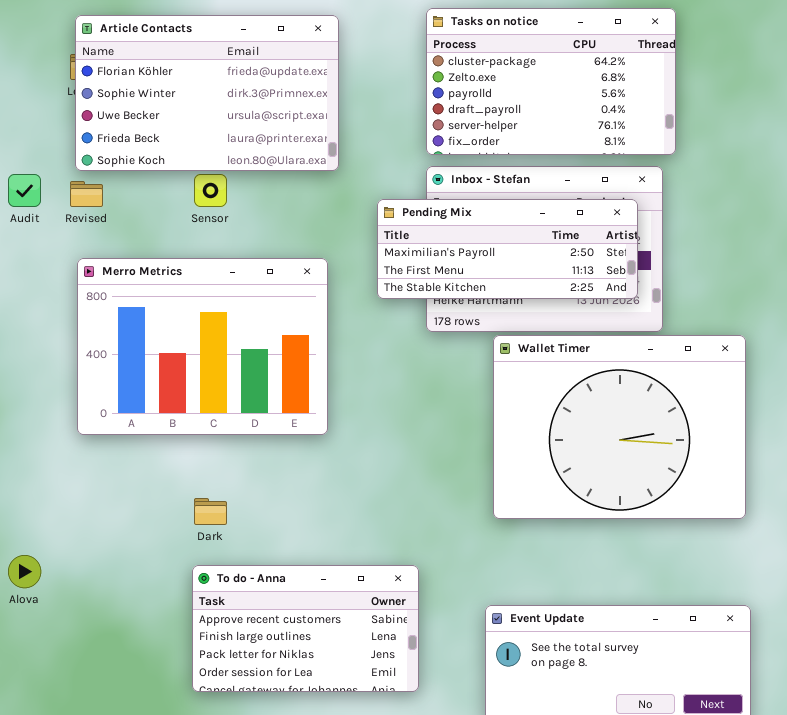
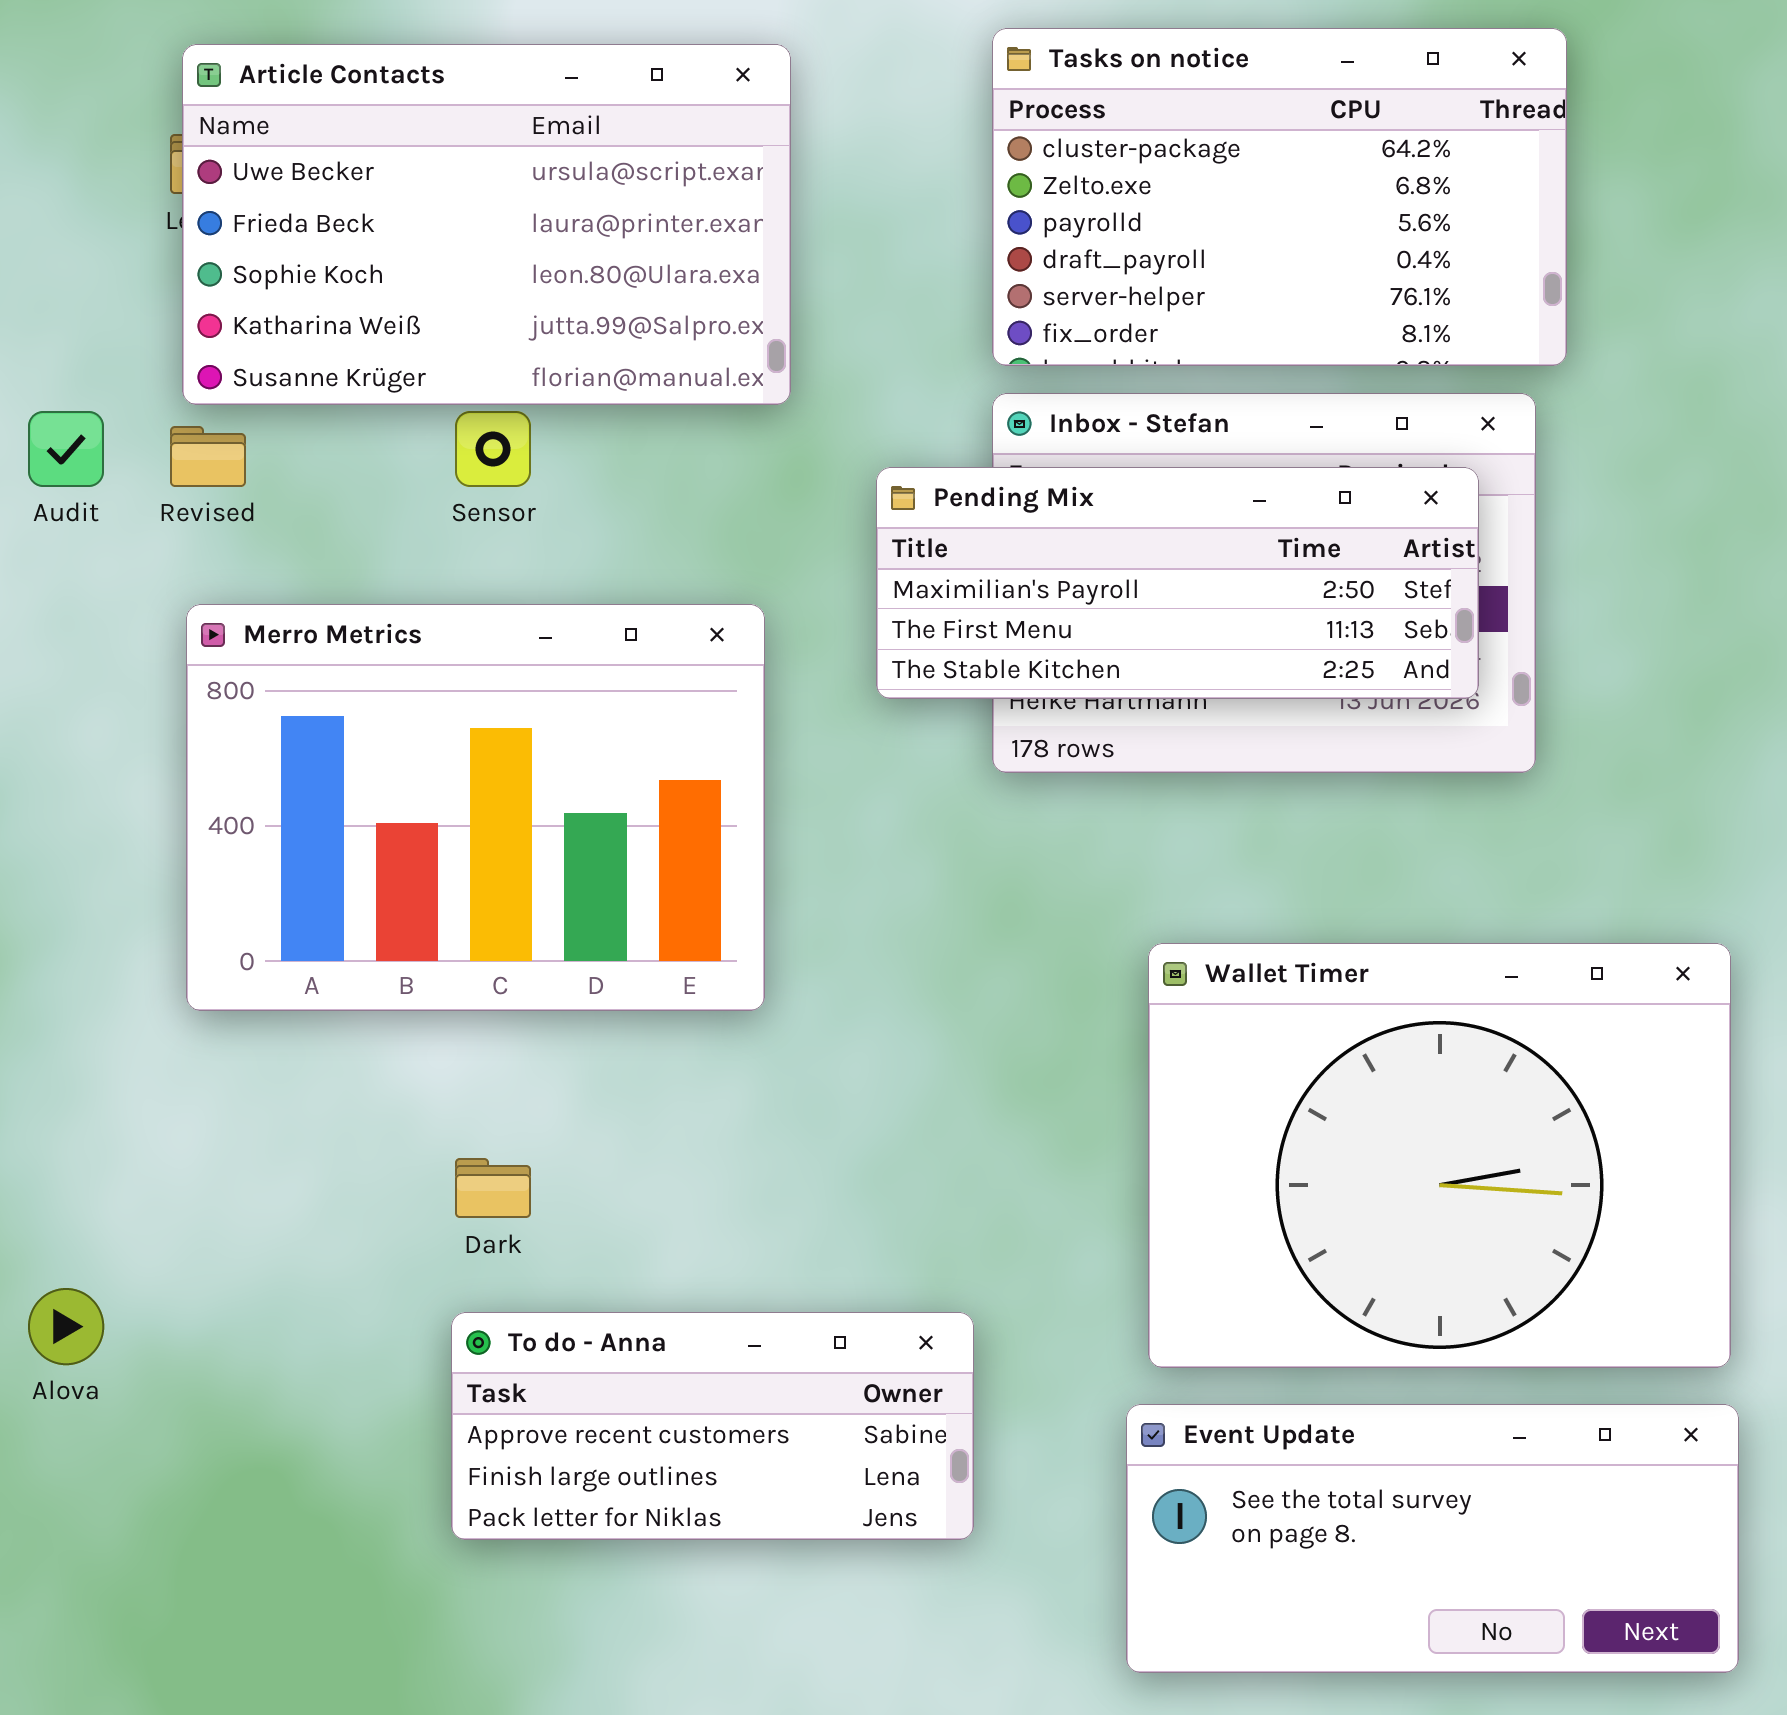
Article Contacts: [75,15,339,171] -> [182,44,791,405], scrolled down 2 rows
Wallet Timer: [493,335,746,519] -> [1148,943,1731,1368], moved
To do - Anna: [192,565,419,692] -> [451,1312,974,1540], resized

